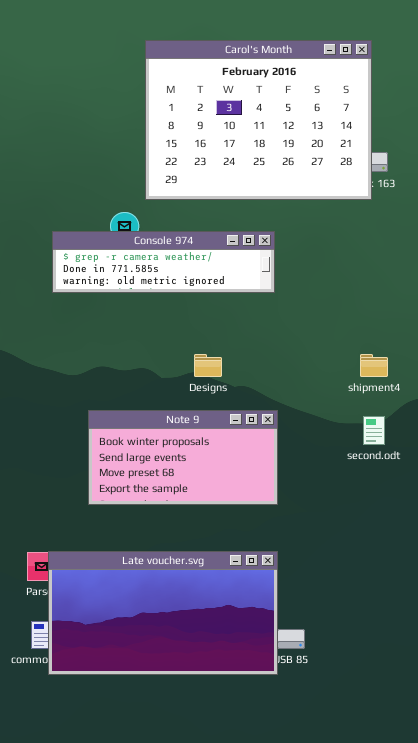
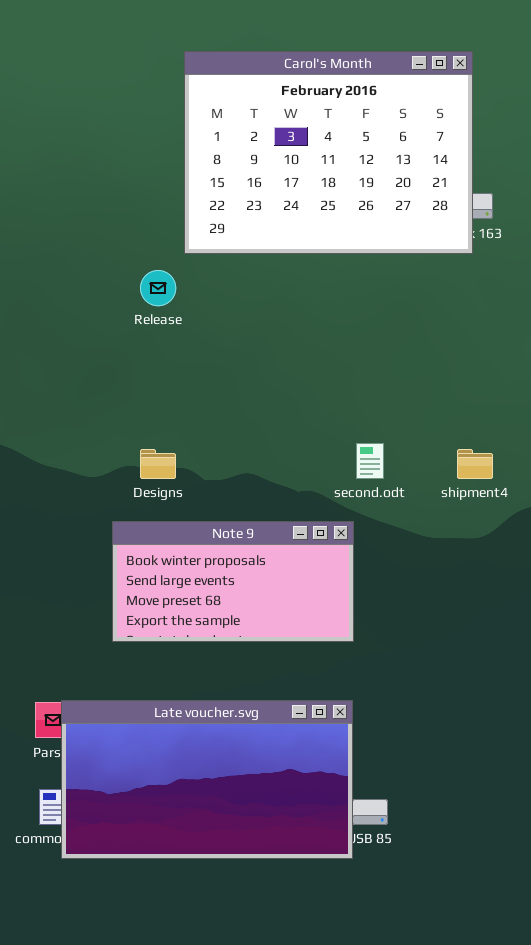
Console 974: [52,231,275,293] -> none, closed
Designs: [194,354,222,377] -> [140,449,176,479], moved
second.odt: [363,416,385,445] -> [356,443,384,479], moved

